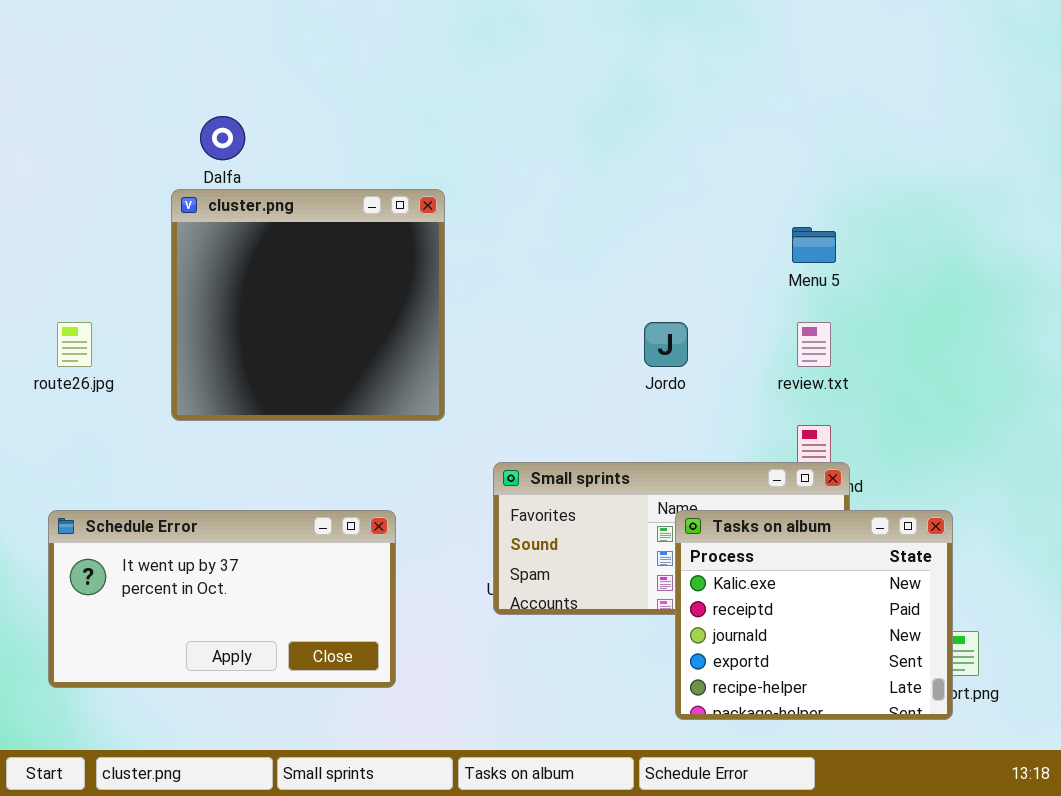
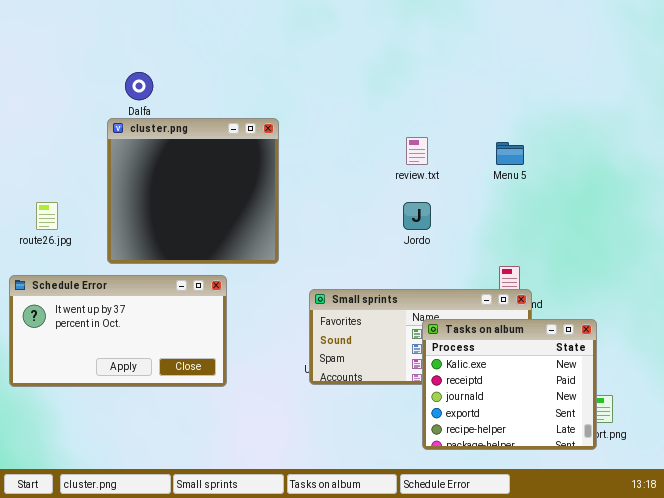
review.txt: [797,322,831,367] -> [406,137,428,165], moved
Schedule Error: [48,510,396,688] -> [9,275,227,387], moved

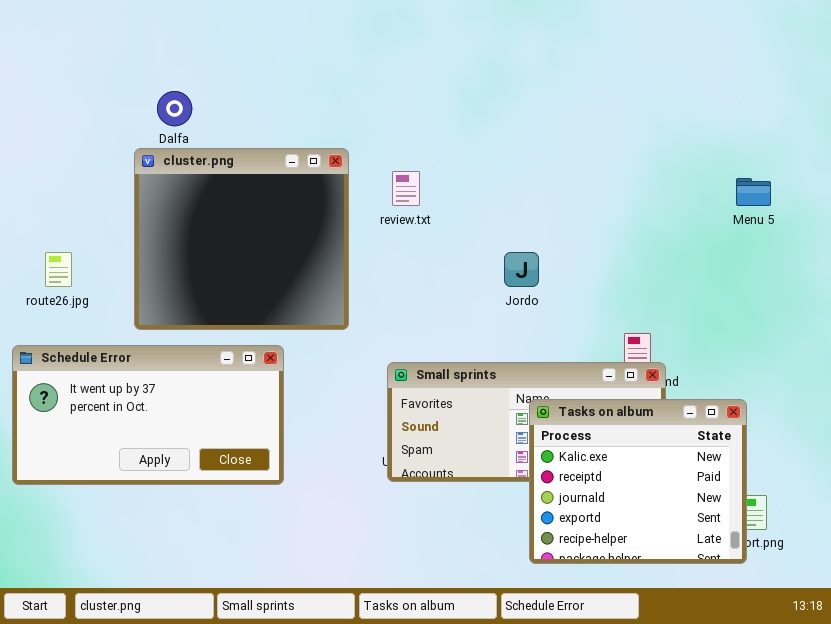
review.txt: [406,137,428,165] -> [392,171,420,206], moved
Menu 5: [496,142,524,165] -> [736,178,771,206], moved

